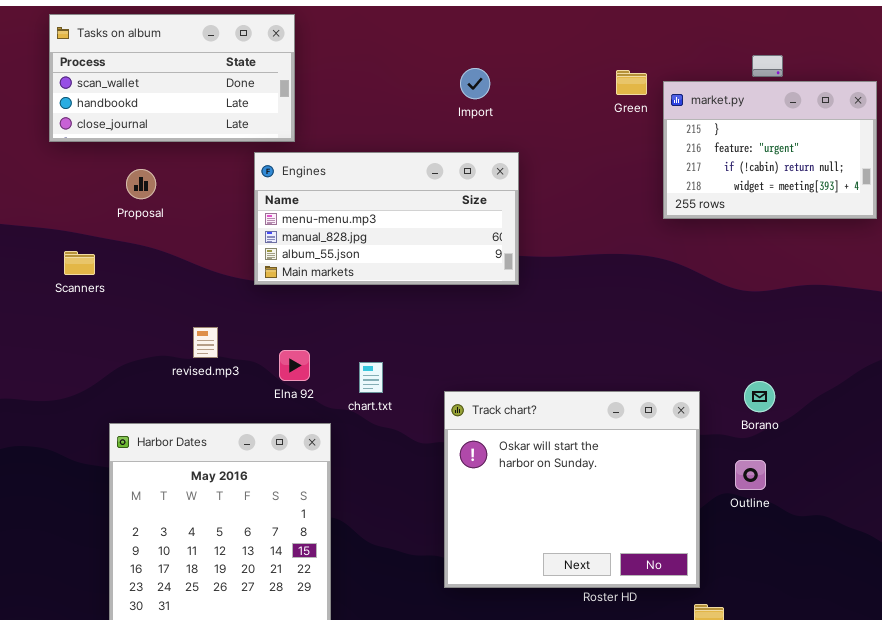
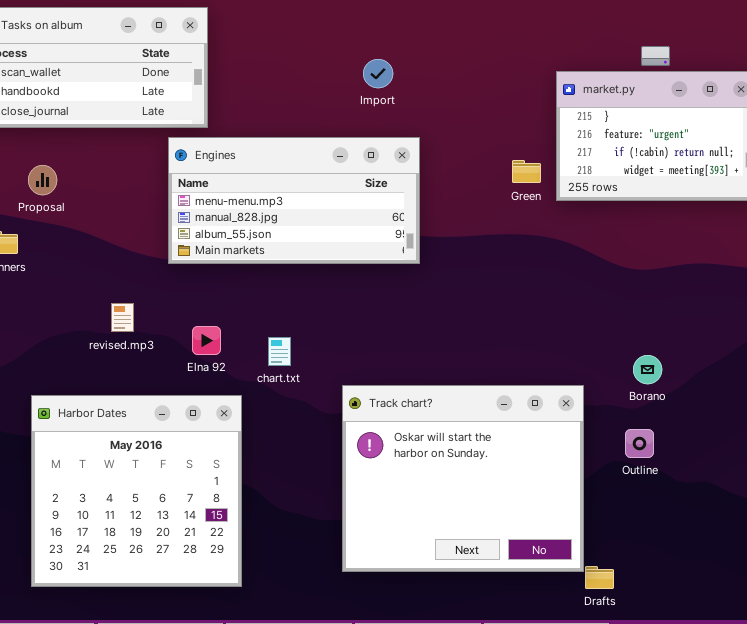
Green: [616,70,647,95] -> [512,160,541,183], moved
Proposal: [126,169,156,199] -> [28,165,57,195], moved
Track chart?: [444,391,700,588] -> [342,385,584,572], moved

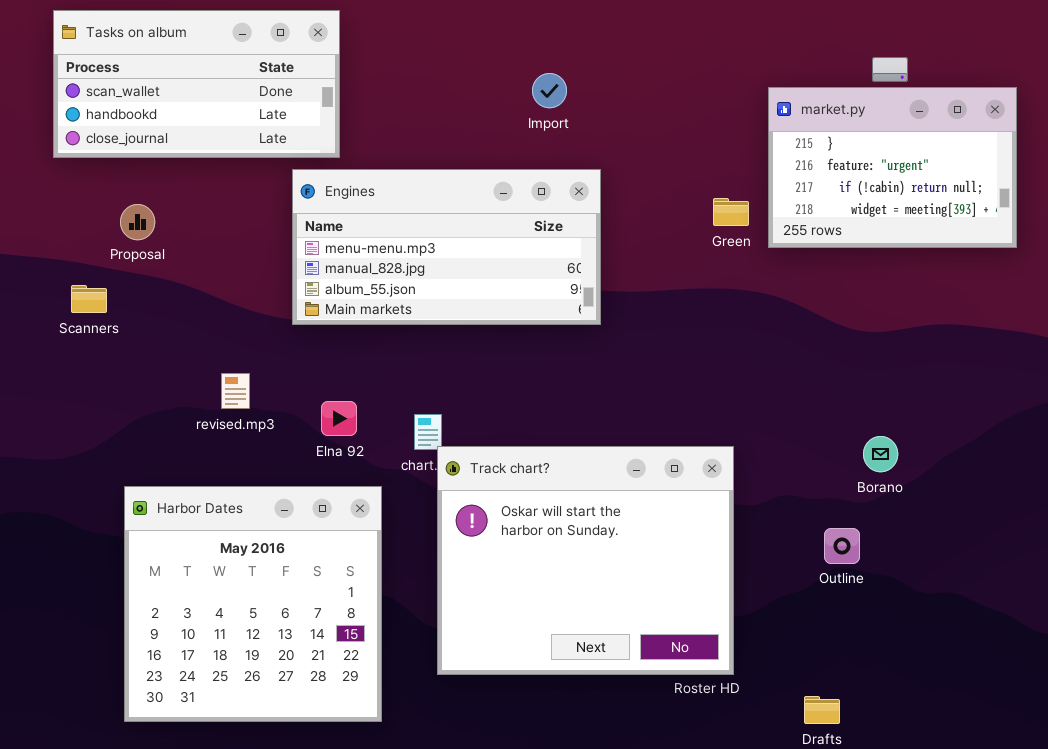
Track chart?: [342,385,584,572] -> [437,446,734,675], moved
Outline: [625,429,654,458] -> [824,528,860,564], moved

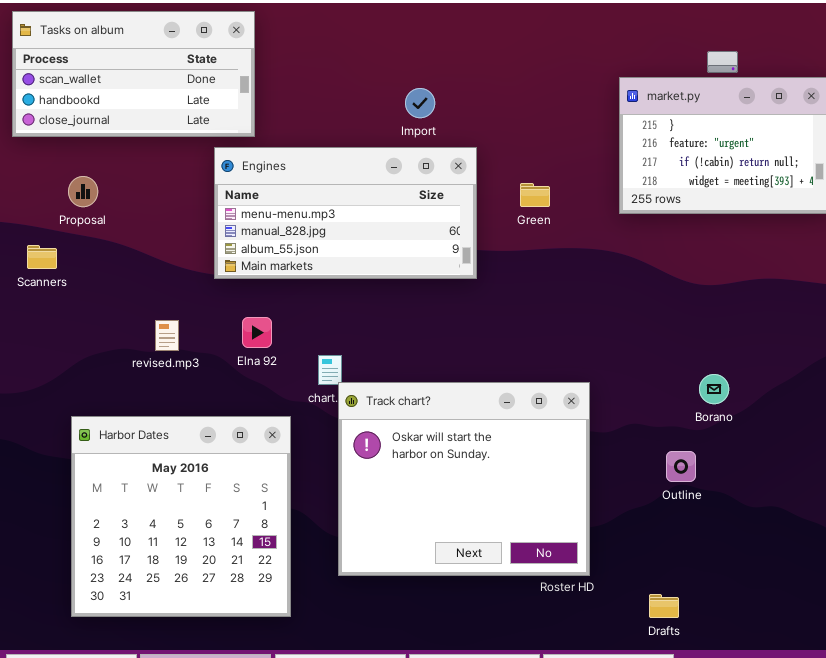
Import: [532,73,567,108] -> [405,88,435,118], moved
Green: [713,198,749,226] -> [520,183,550,207], moved
Elna 92: [321,401,357,436] -> [242,317,272,348], moved

